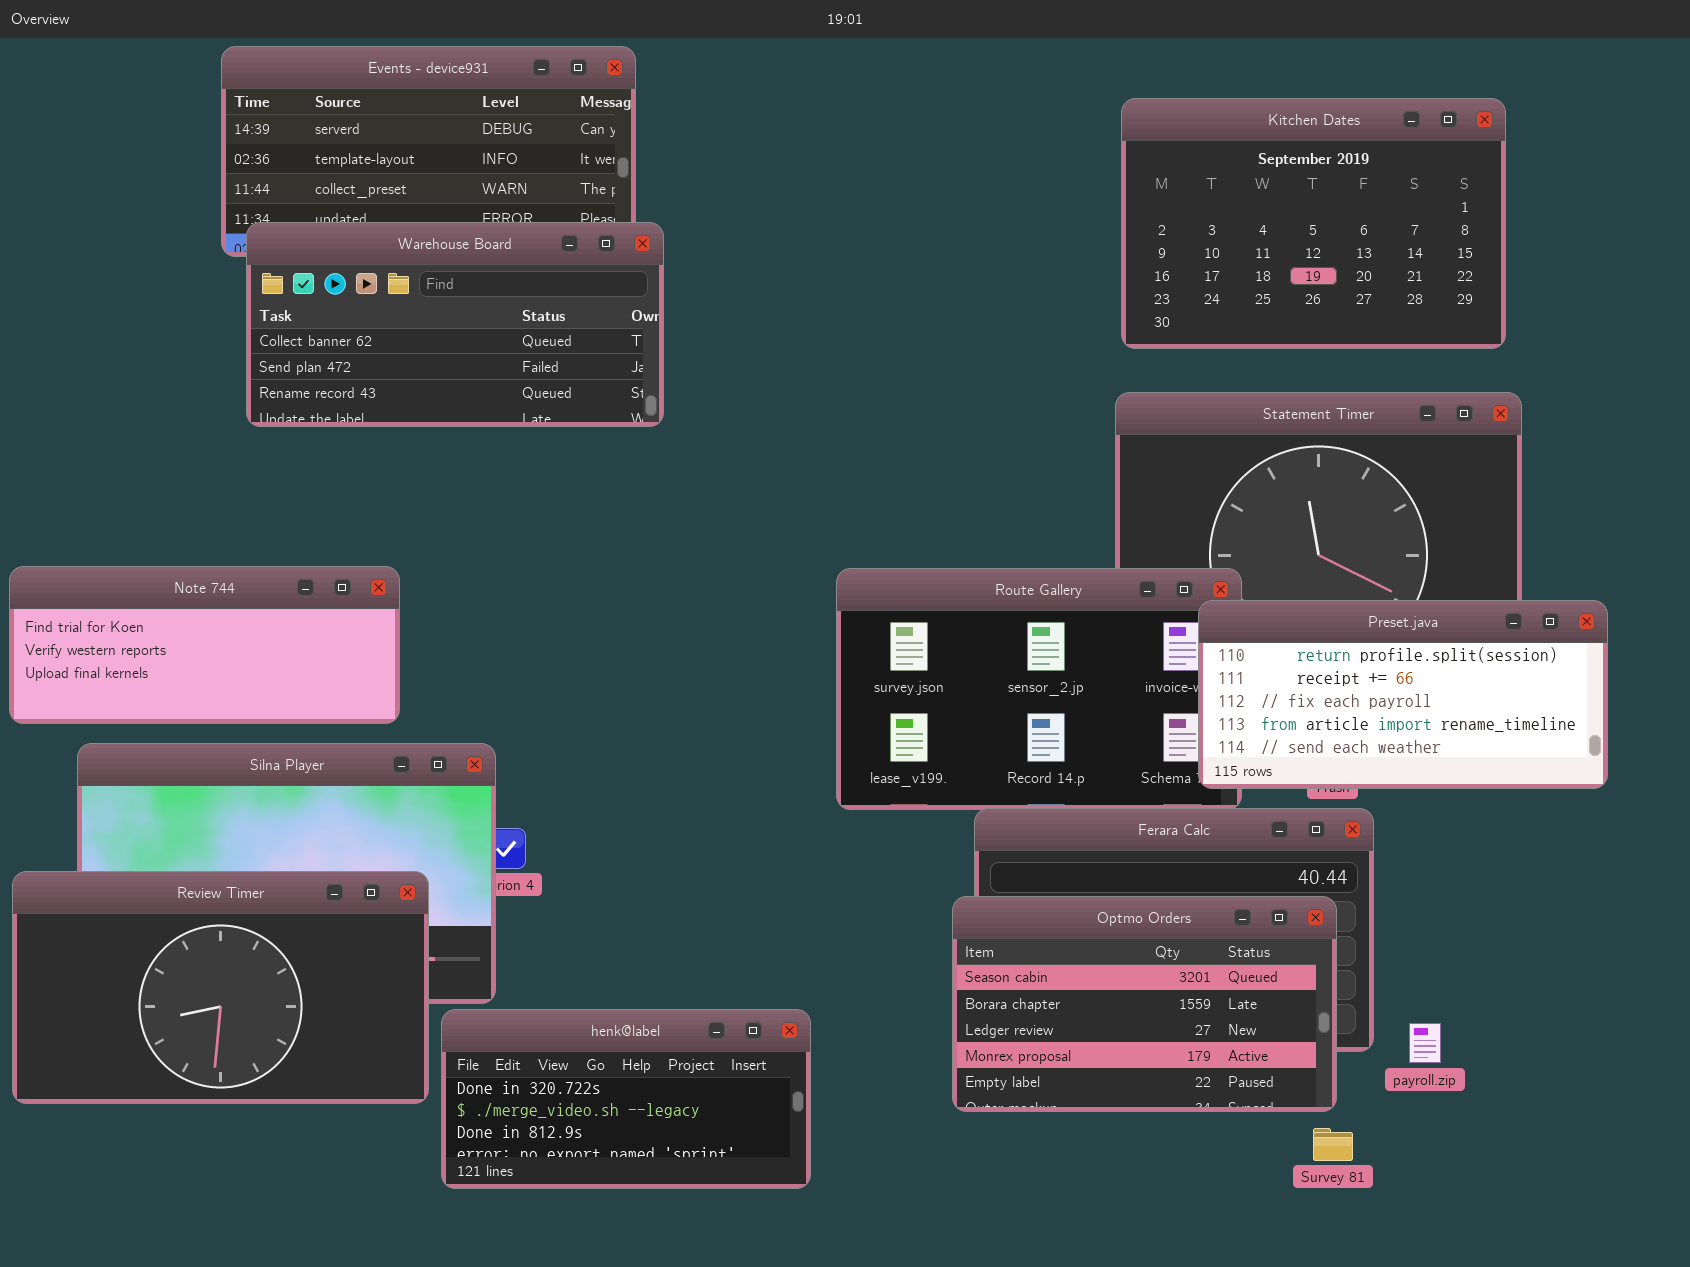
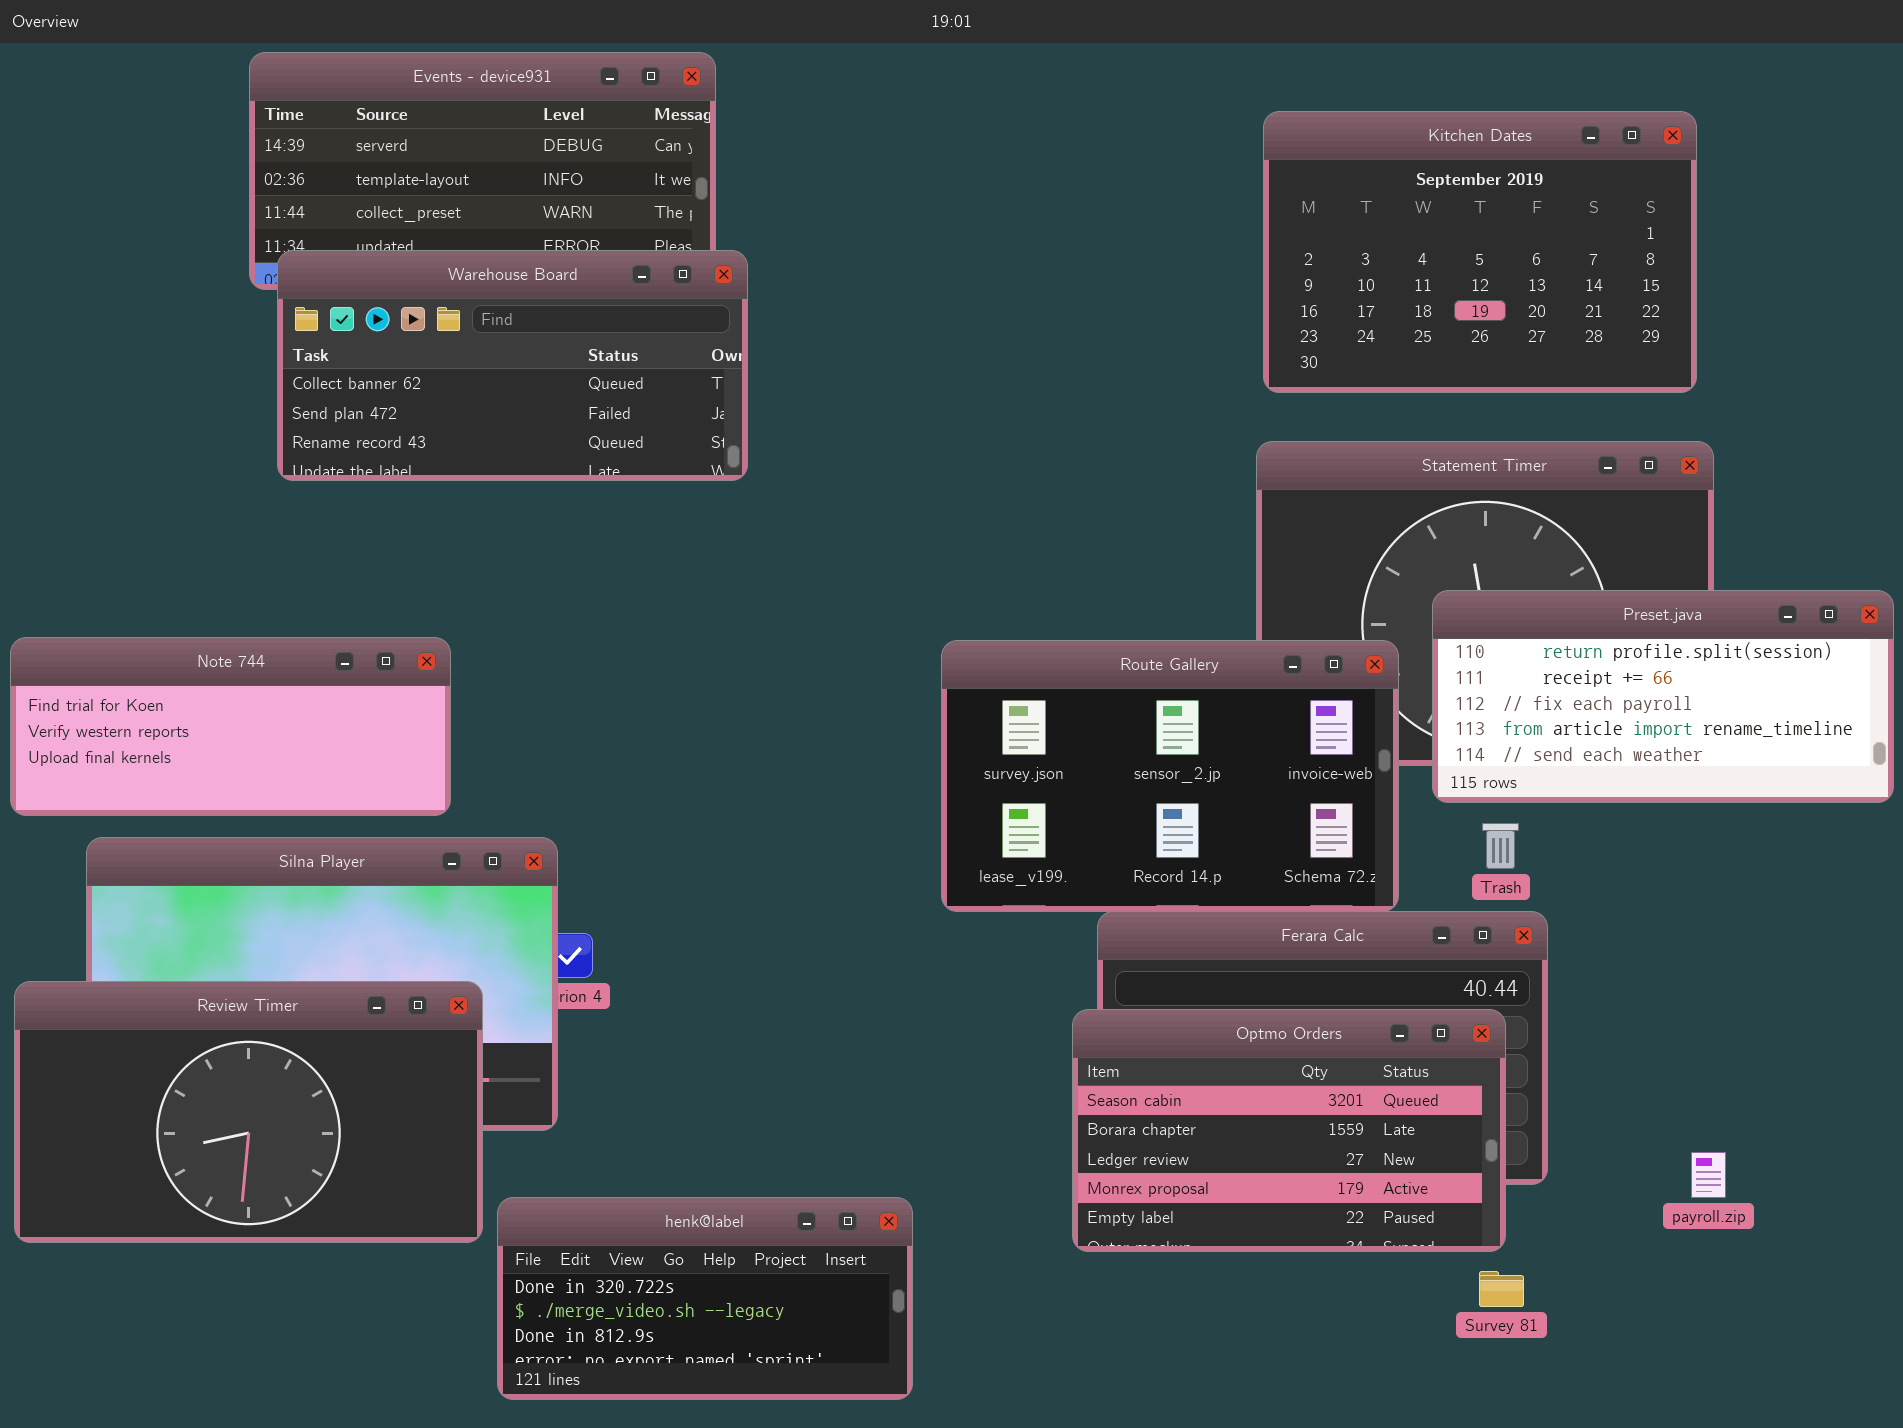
Preset.java: [1198,600,1608,789] -> [1432,590,1894,803], moved
henk@label: [441,1009,811,1189] -> [497,1197,913,1400], moved
payroll.zip: [1409,1023,1441,1063] -> [1691,1152,1726,1198], moved

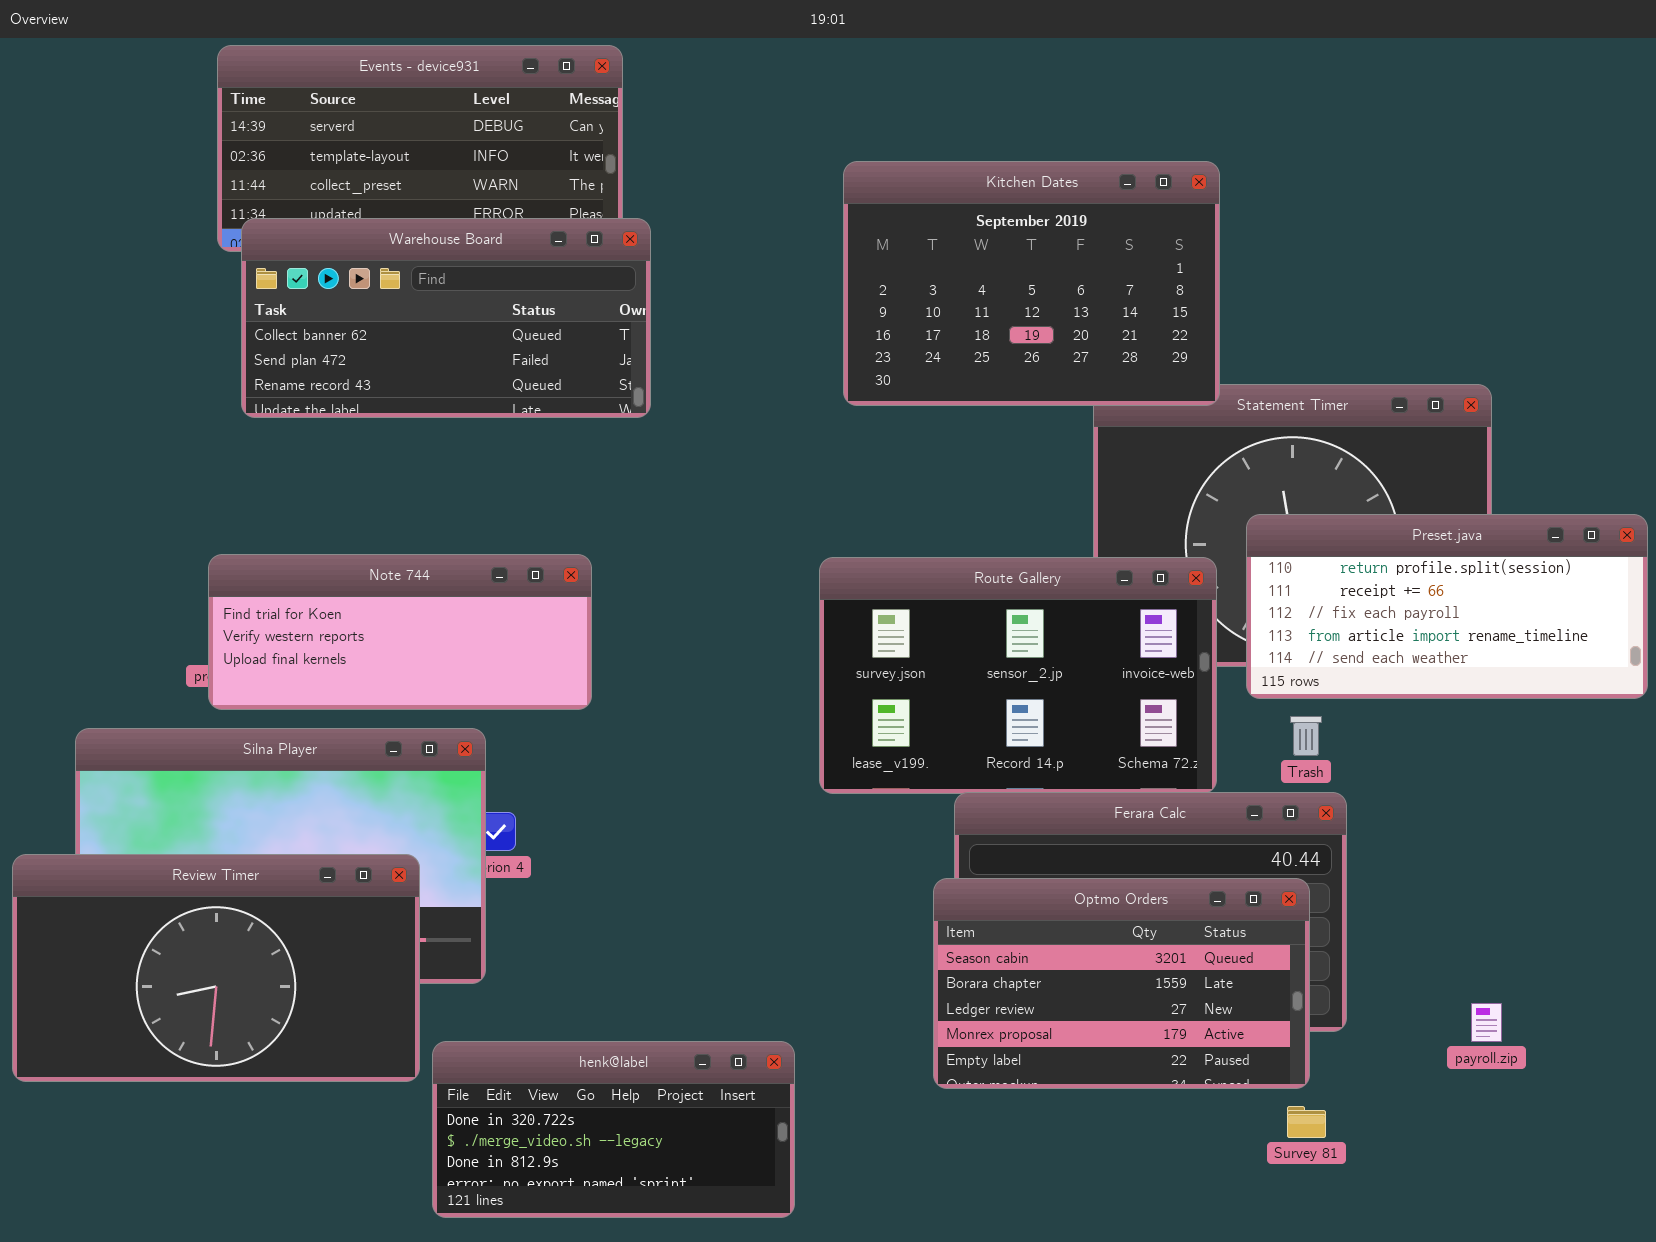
Kitchen Dates: [1263,111,1697,393] -> [843,161,1220,406], moved
Note 744: [10,637,451,816] -> [208,554,592,710], moved

